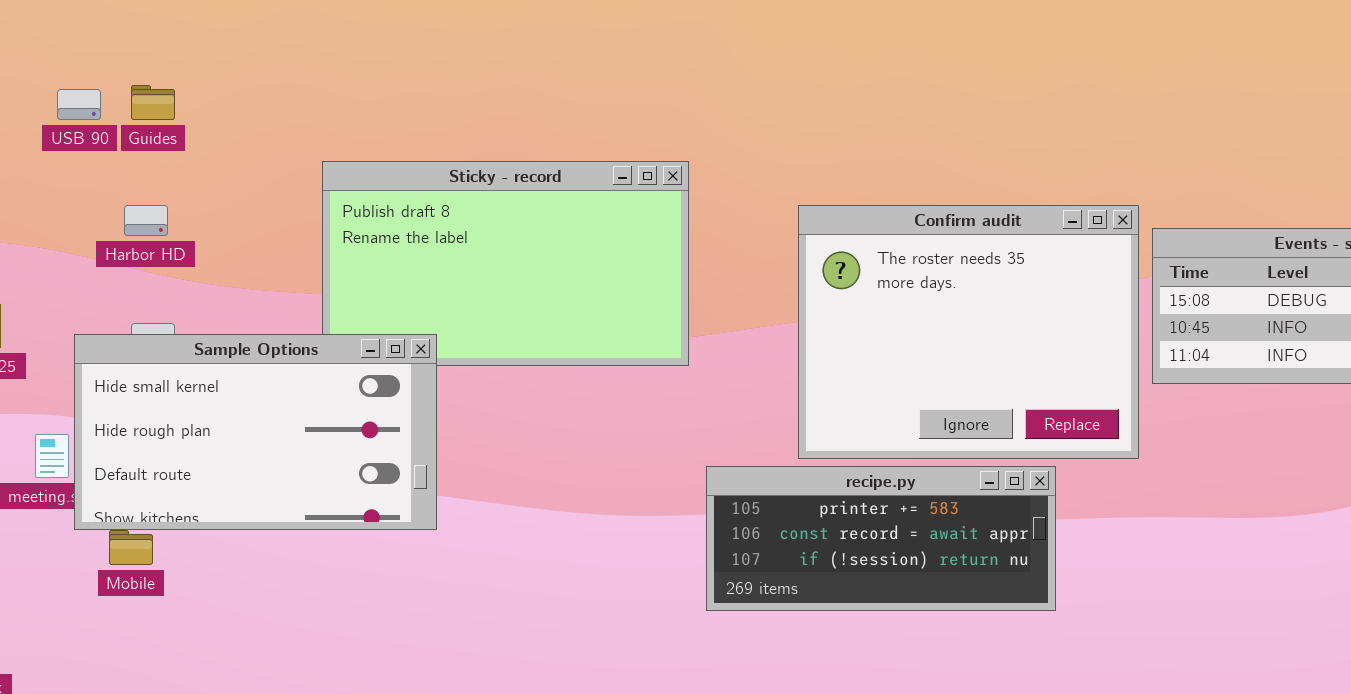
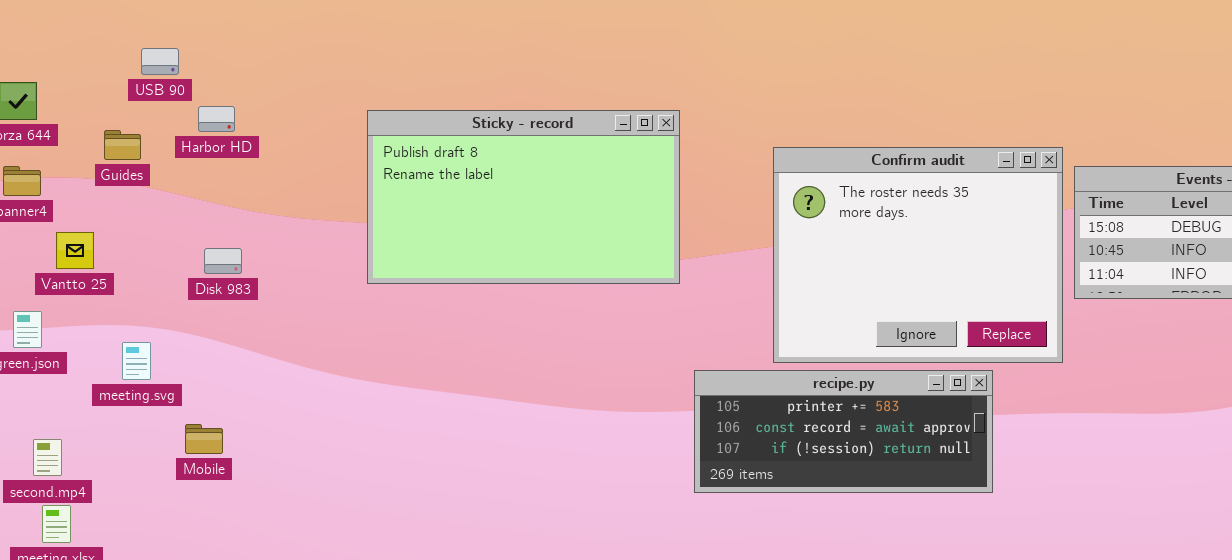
Guides: [131,85,175,120] -> [104,130,141,160], moved
Harbor HD: [124,205,168,236] -> [198,106,235,132], moved
Sample Options: [74,334,437,530] -> none, closed

